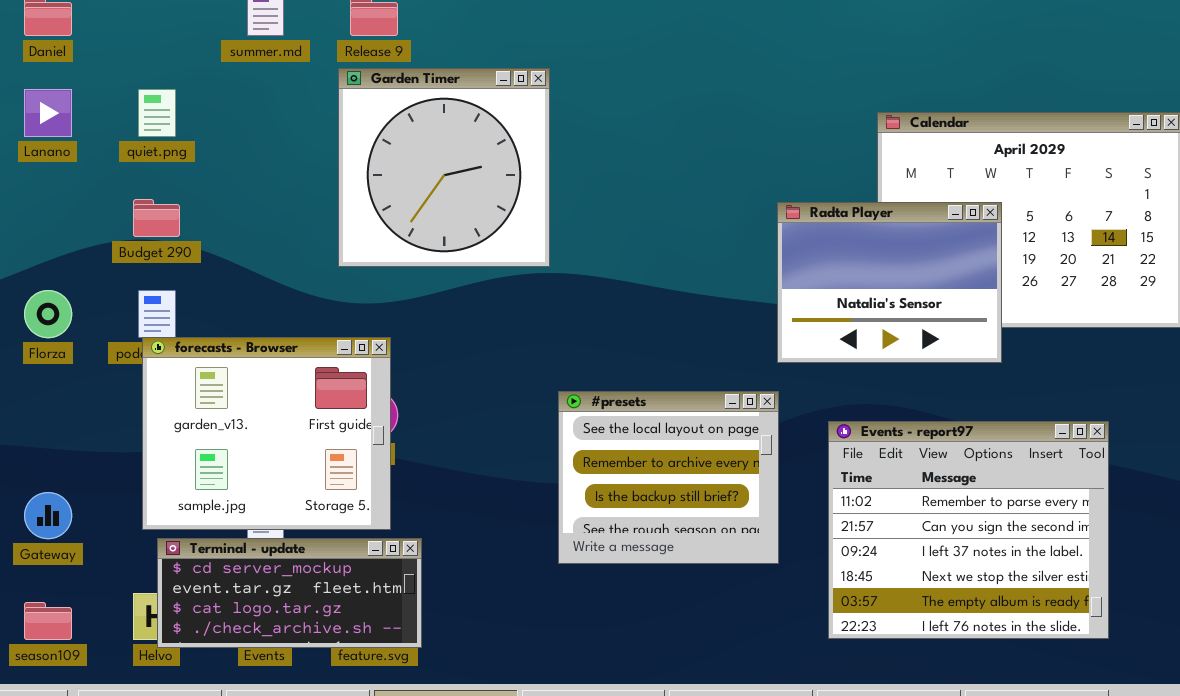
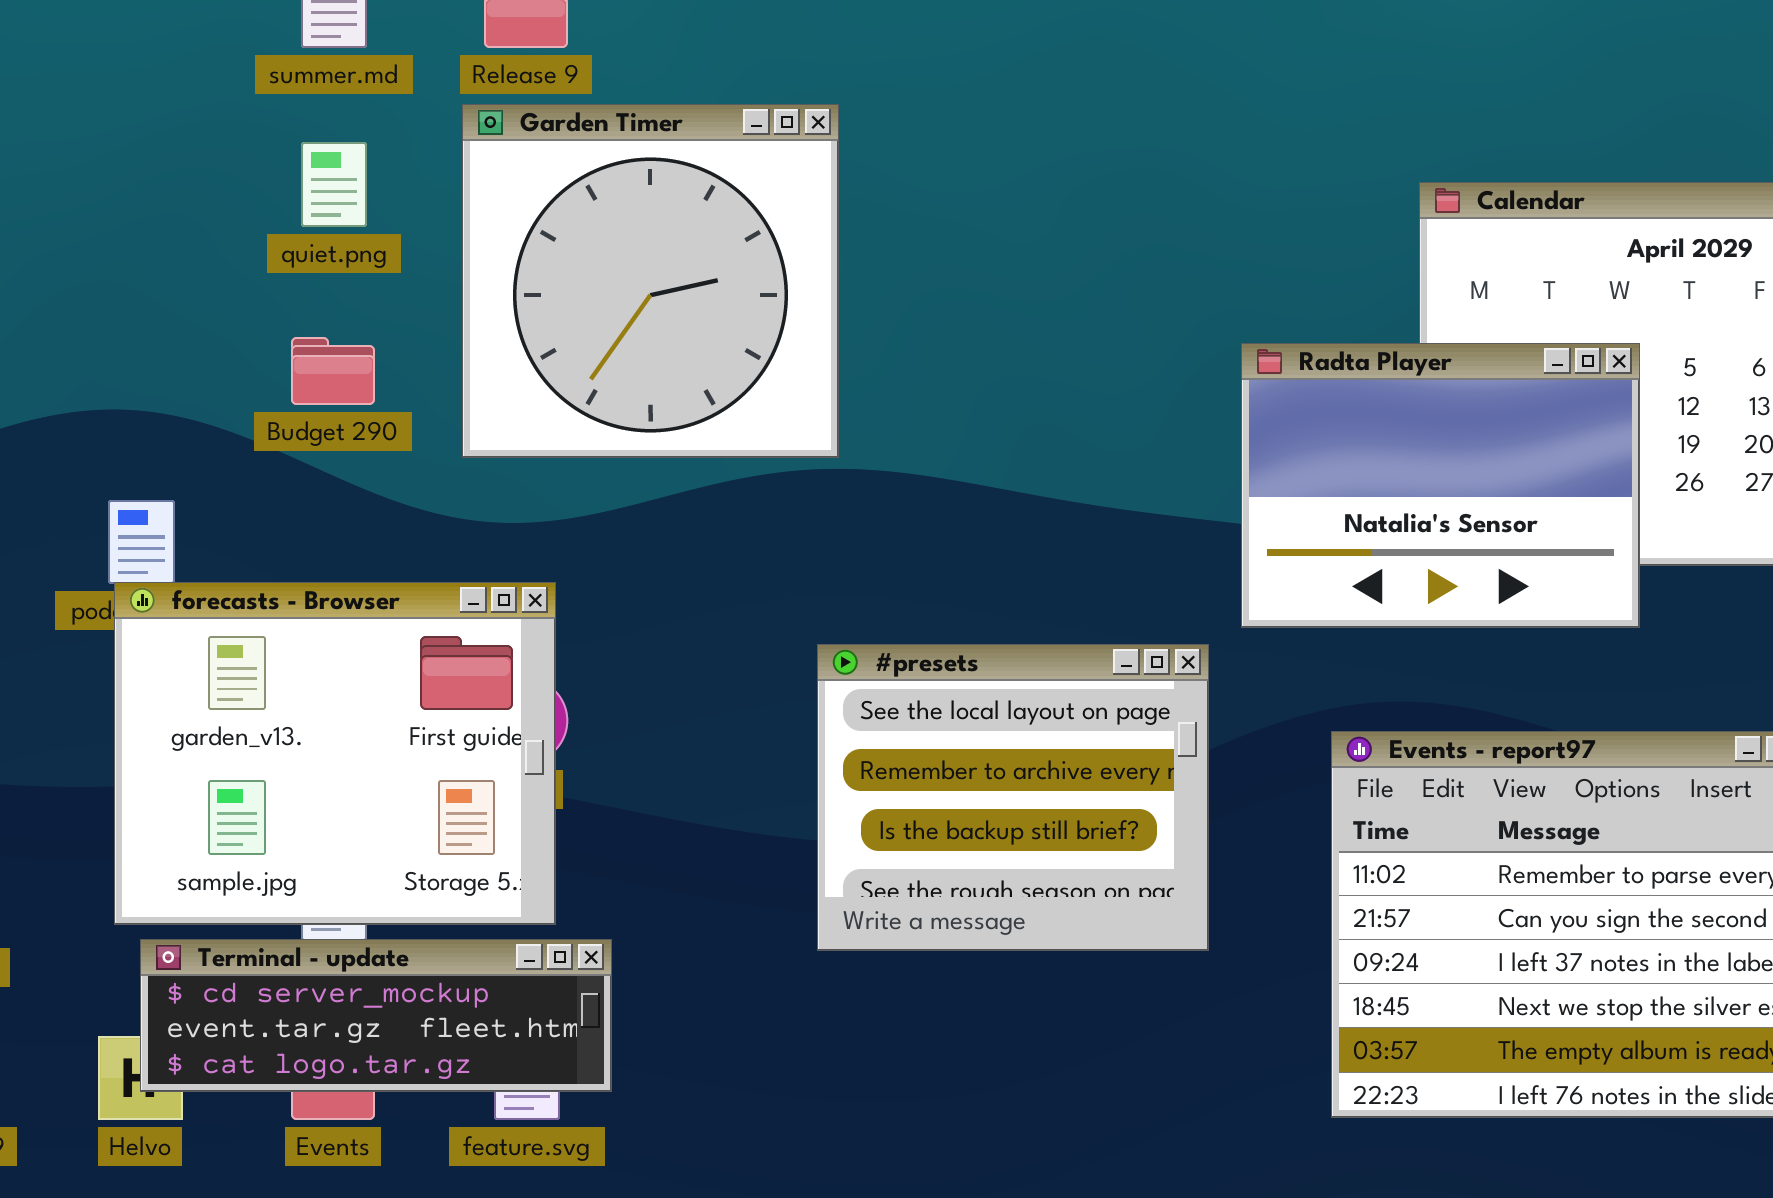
quiet.png: [138,89,176,137] -> [301,142,367,227], moved
Budget 290: [133,199,180,237] -> [291,337,375,405], moved
#presets: [558,391,779,564] -> [817,644,1209,951], moved
Terminal - update: [157,538,422,648] -> [140,939,612,1092], resized

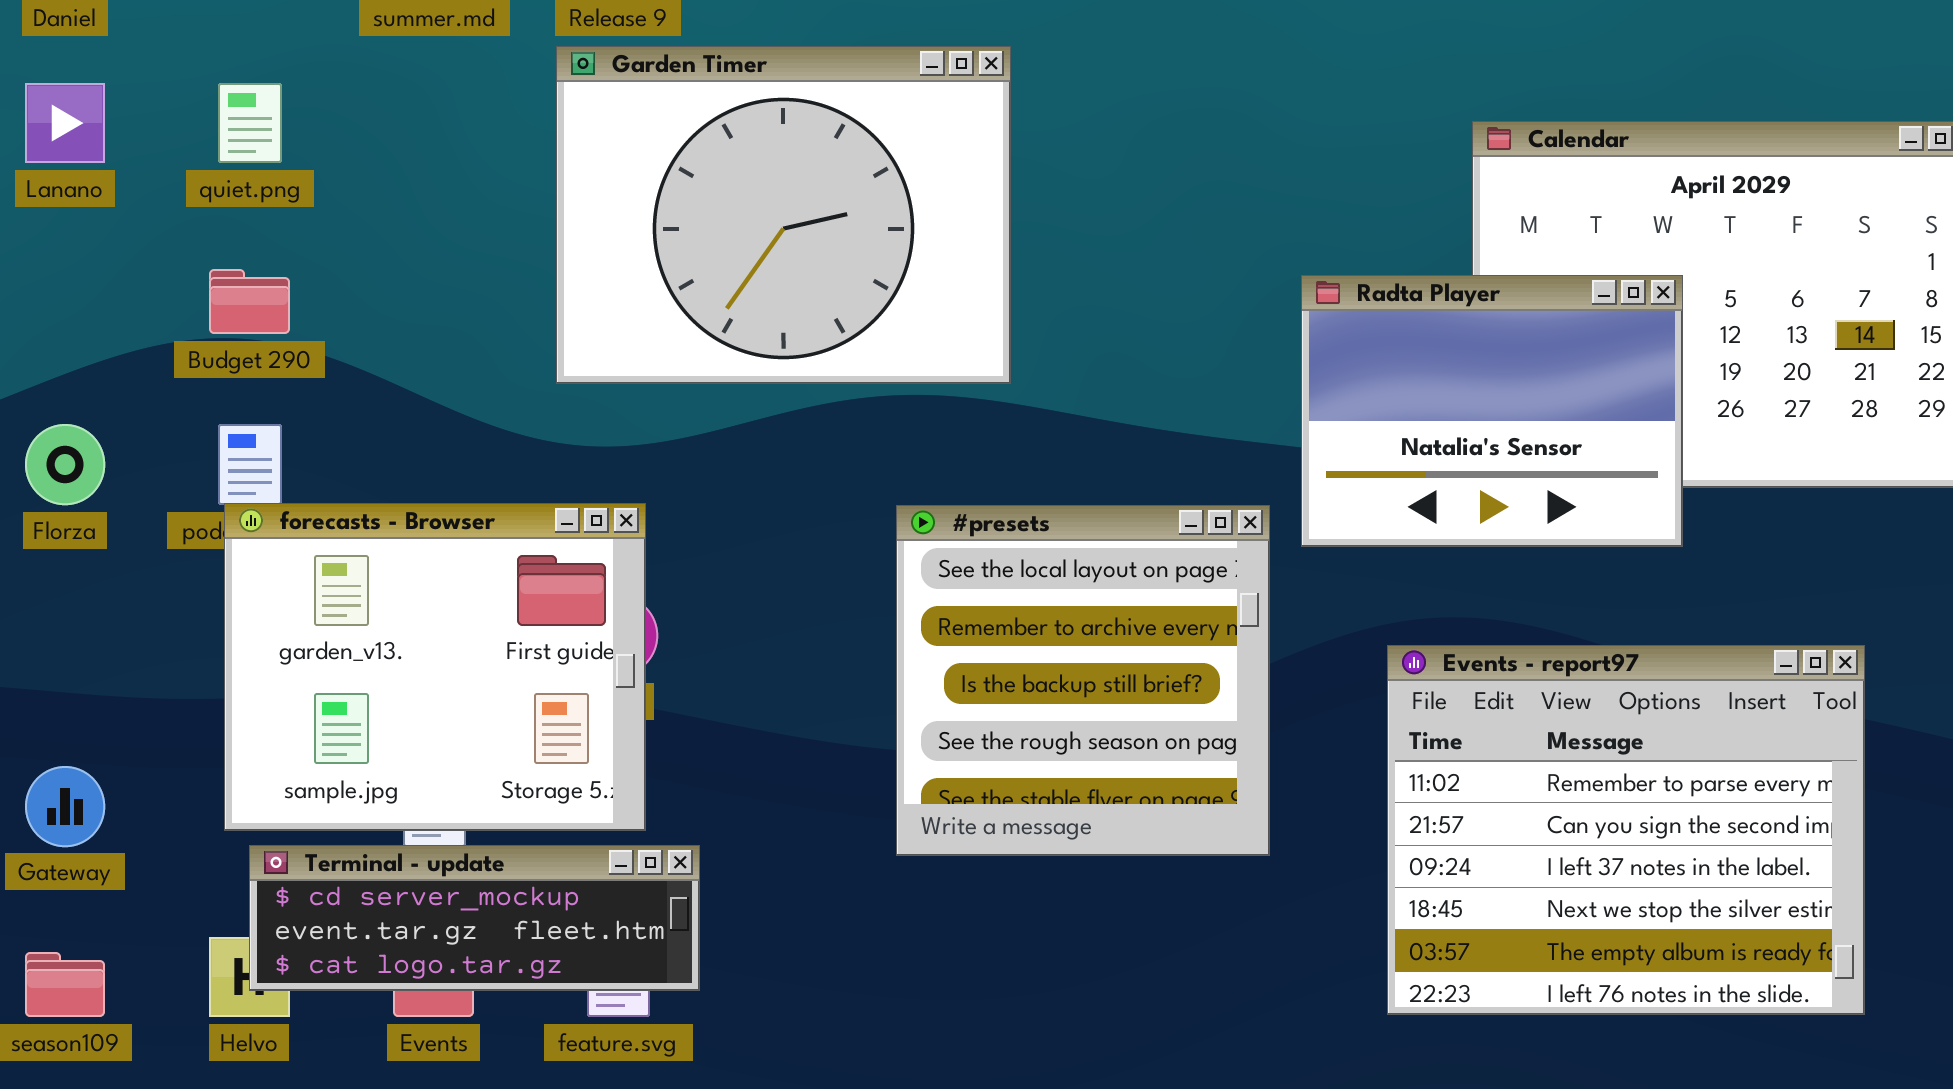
Garden Timer: [462,104,839,458] -> [556,46,1011,384], resized
quiet.png: [301,142,367,227] -> [218,83,282,163], moved
Budget 290: [291,337,375,405] -> [209,269,290,334], moved
#presets: [817,644,1209,951] -> [896,505,1270,856], resized

